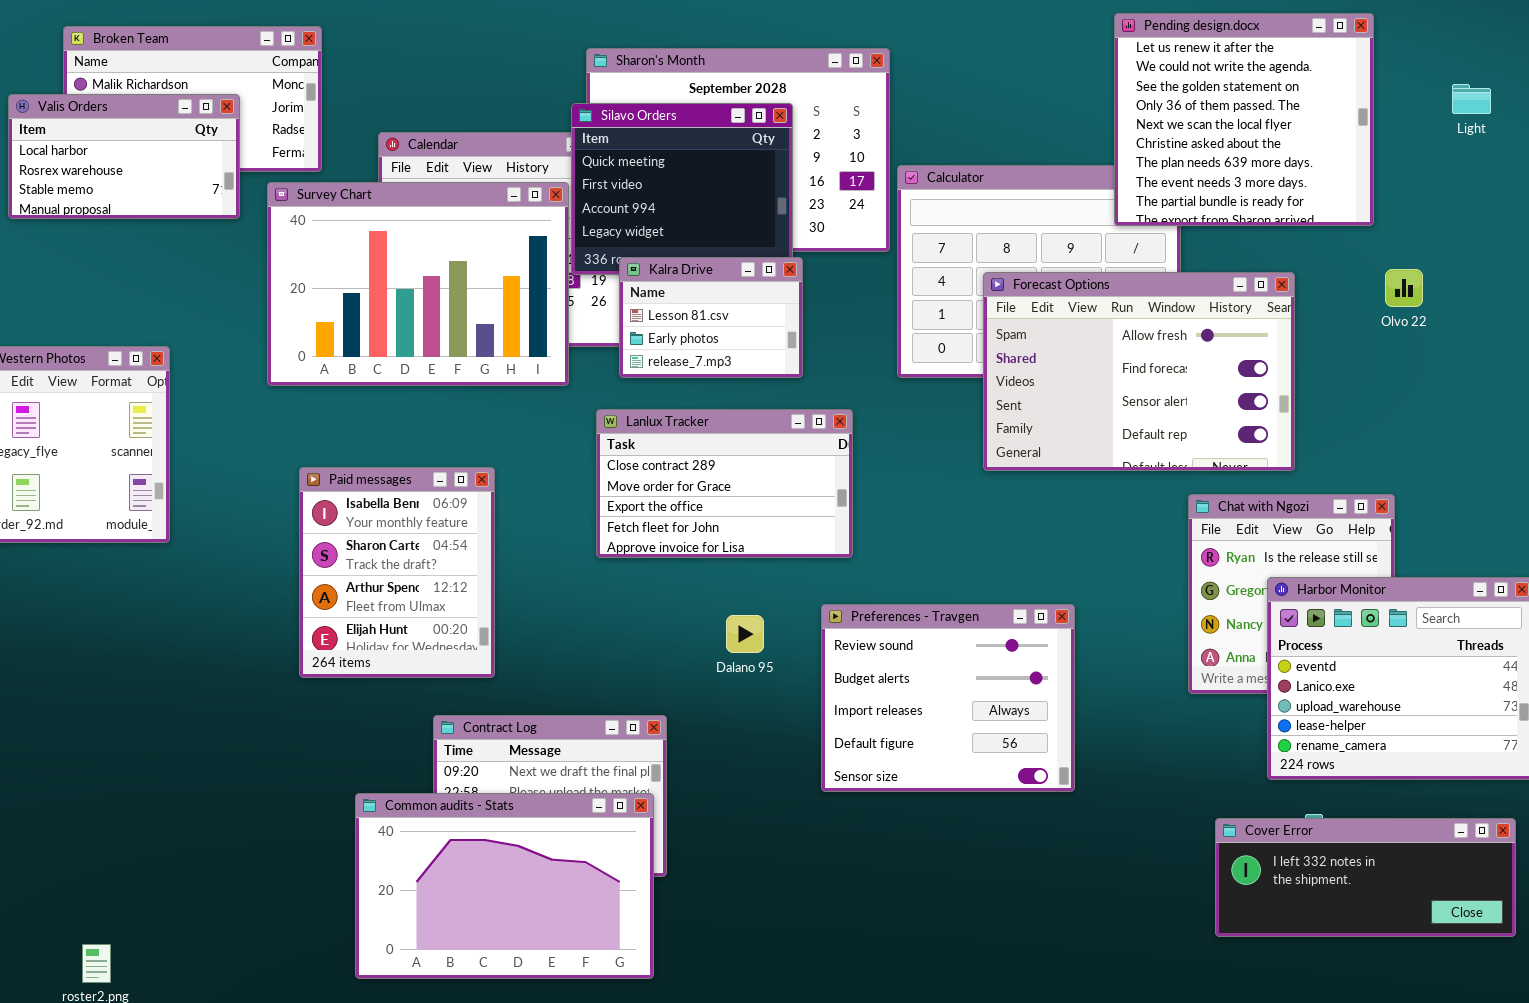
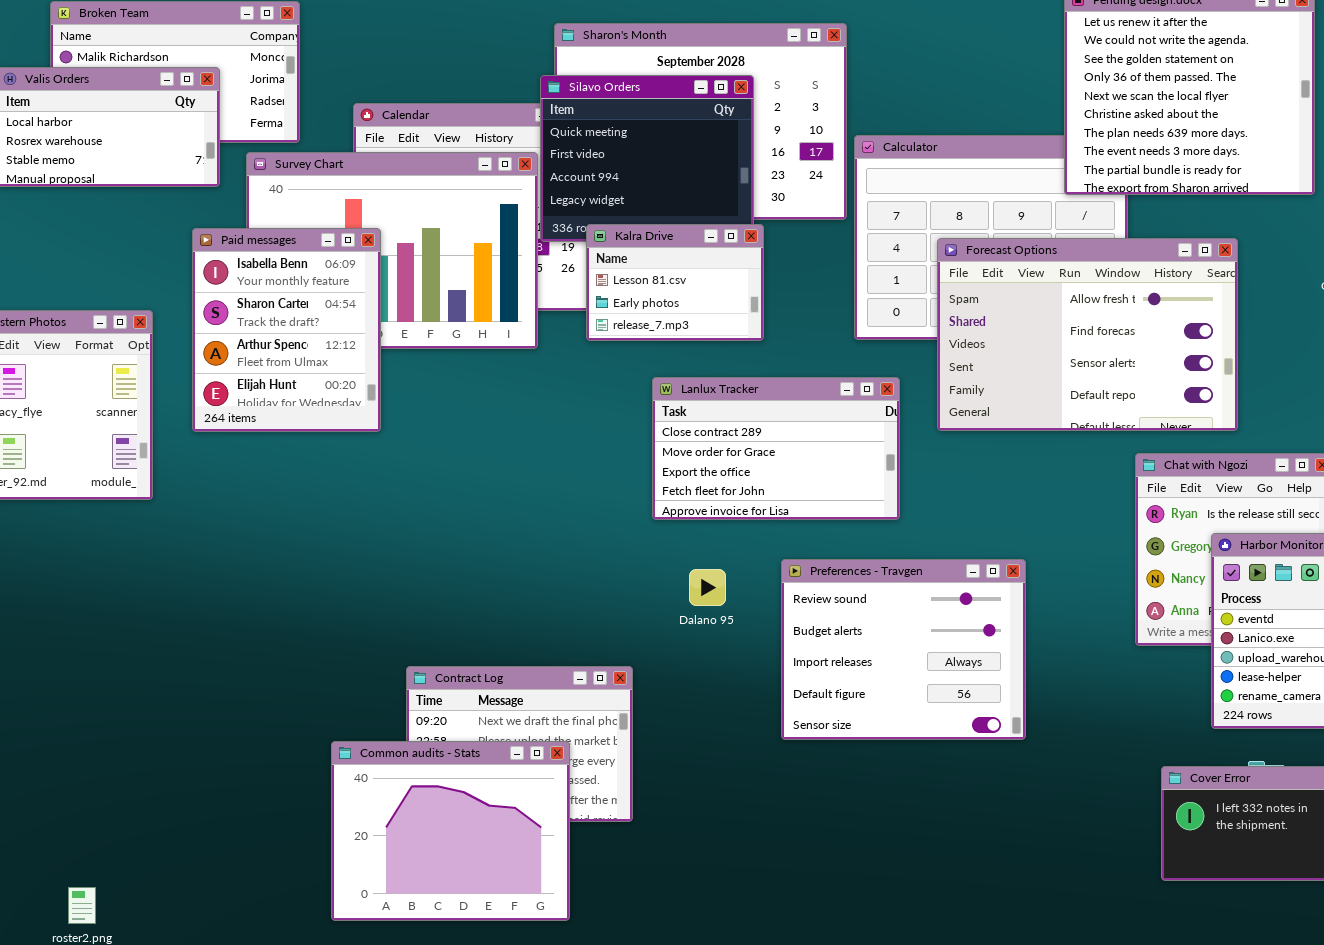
Lanlux Tracker: [596,409,853,558] -> [652,377,900,520], moved
Paid messages: [299,467,495,678] -> [192,228,381,432], moved
Common audits - Stats: [355,793,654,979] -> [331,741,570,921], resized

